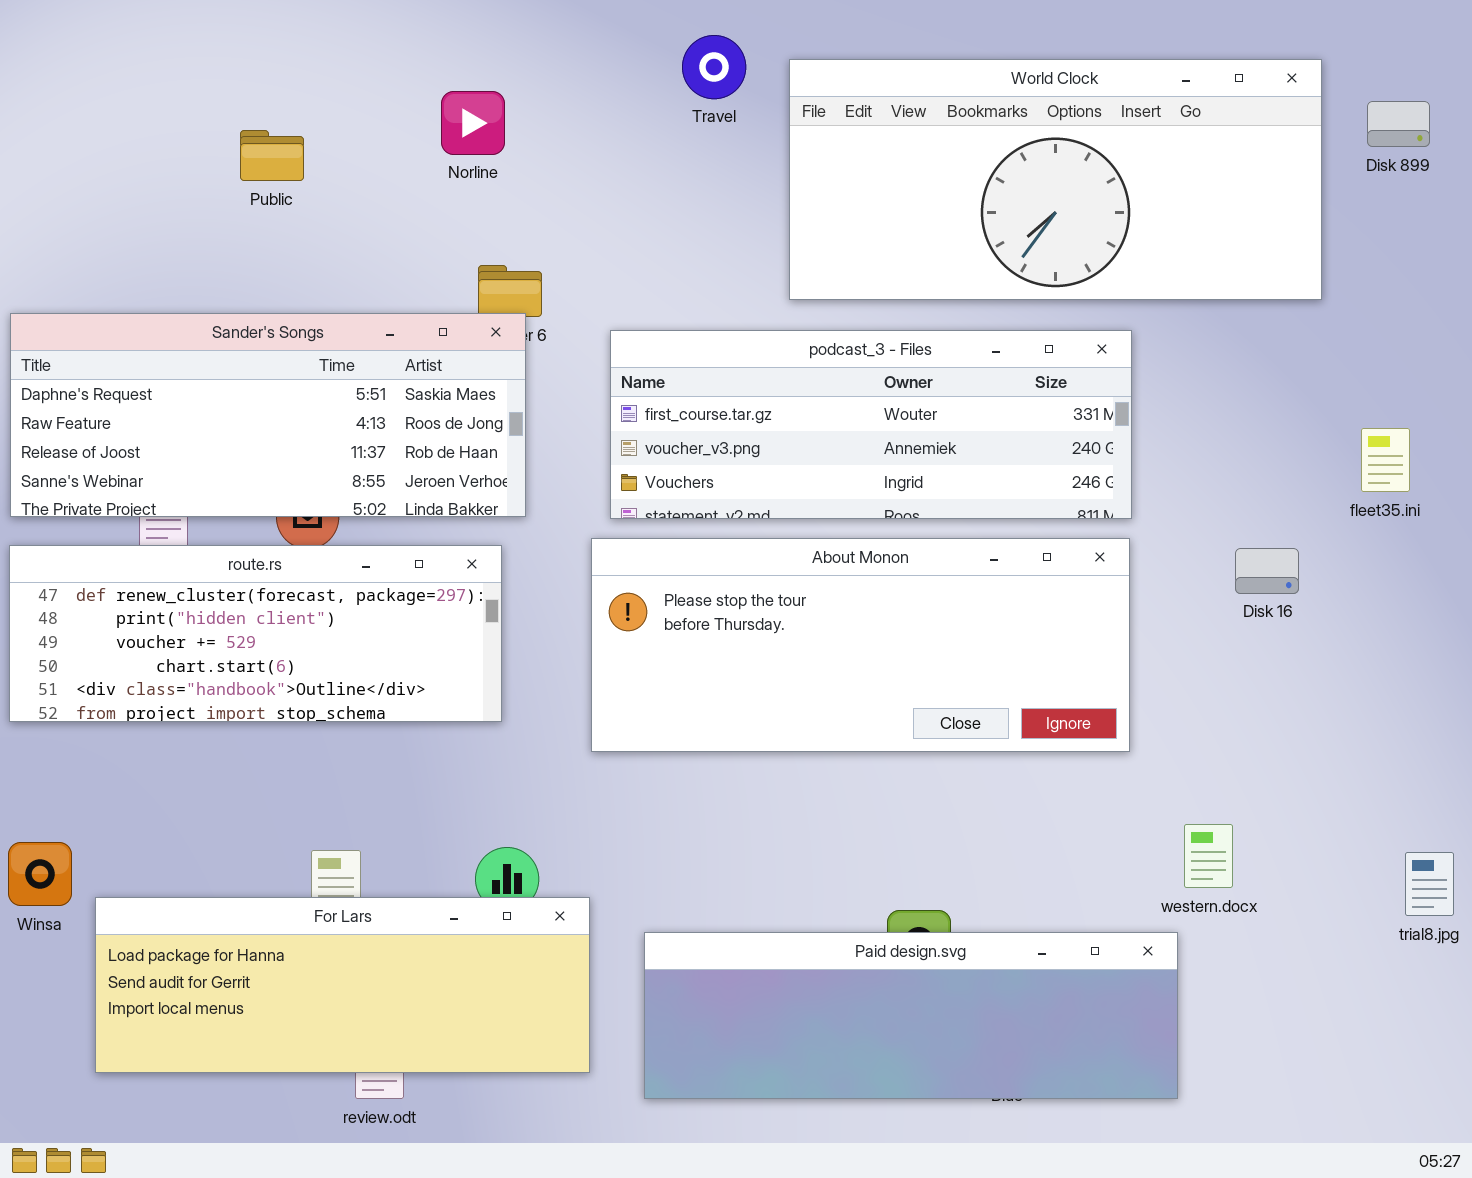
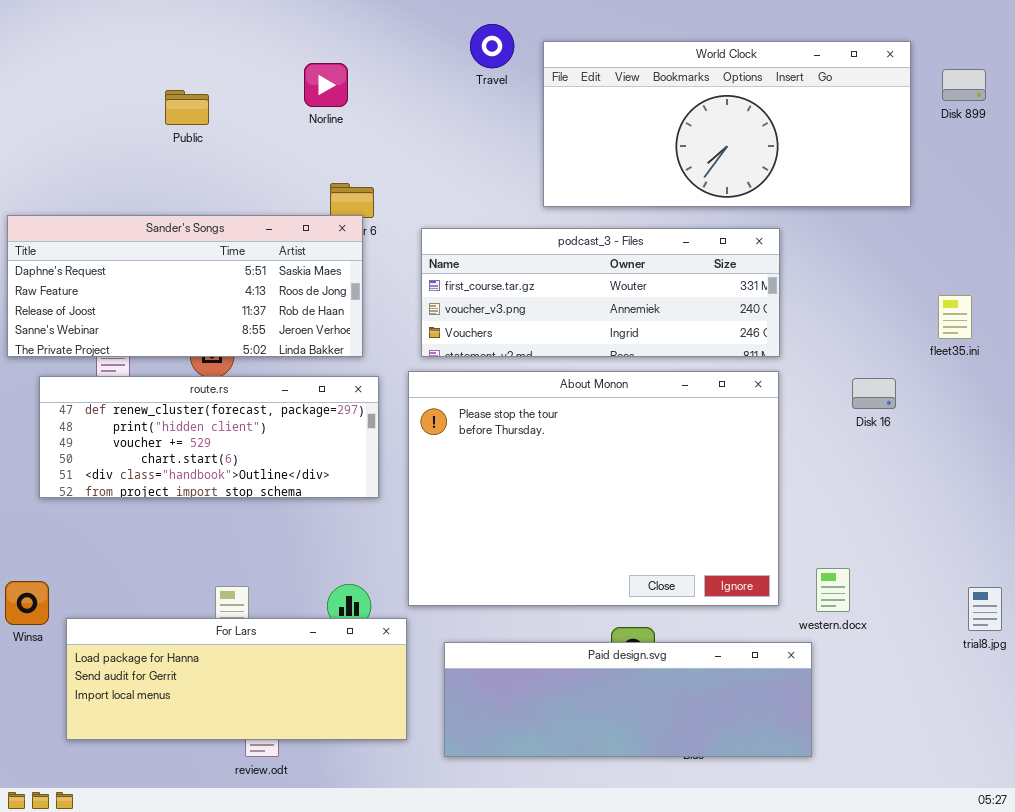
About Monon: [591,538,1130,752] -> [408,371,779,606], resized
route.rs: [9,545,502,722] -> [39,376,379,498], moved

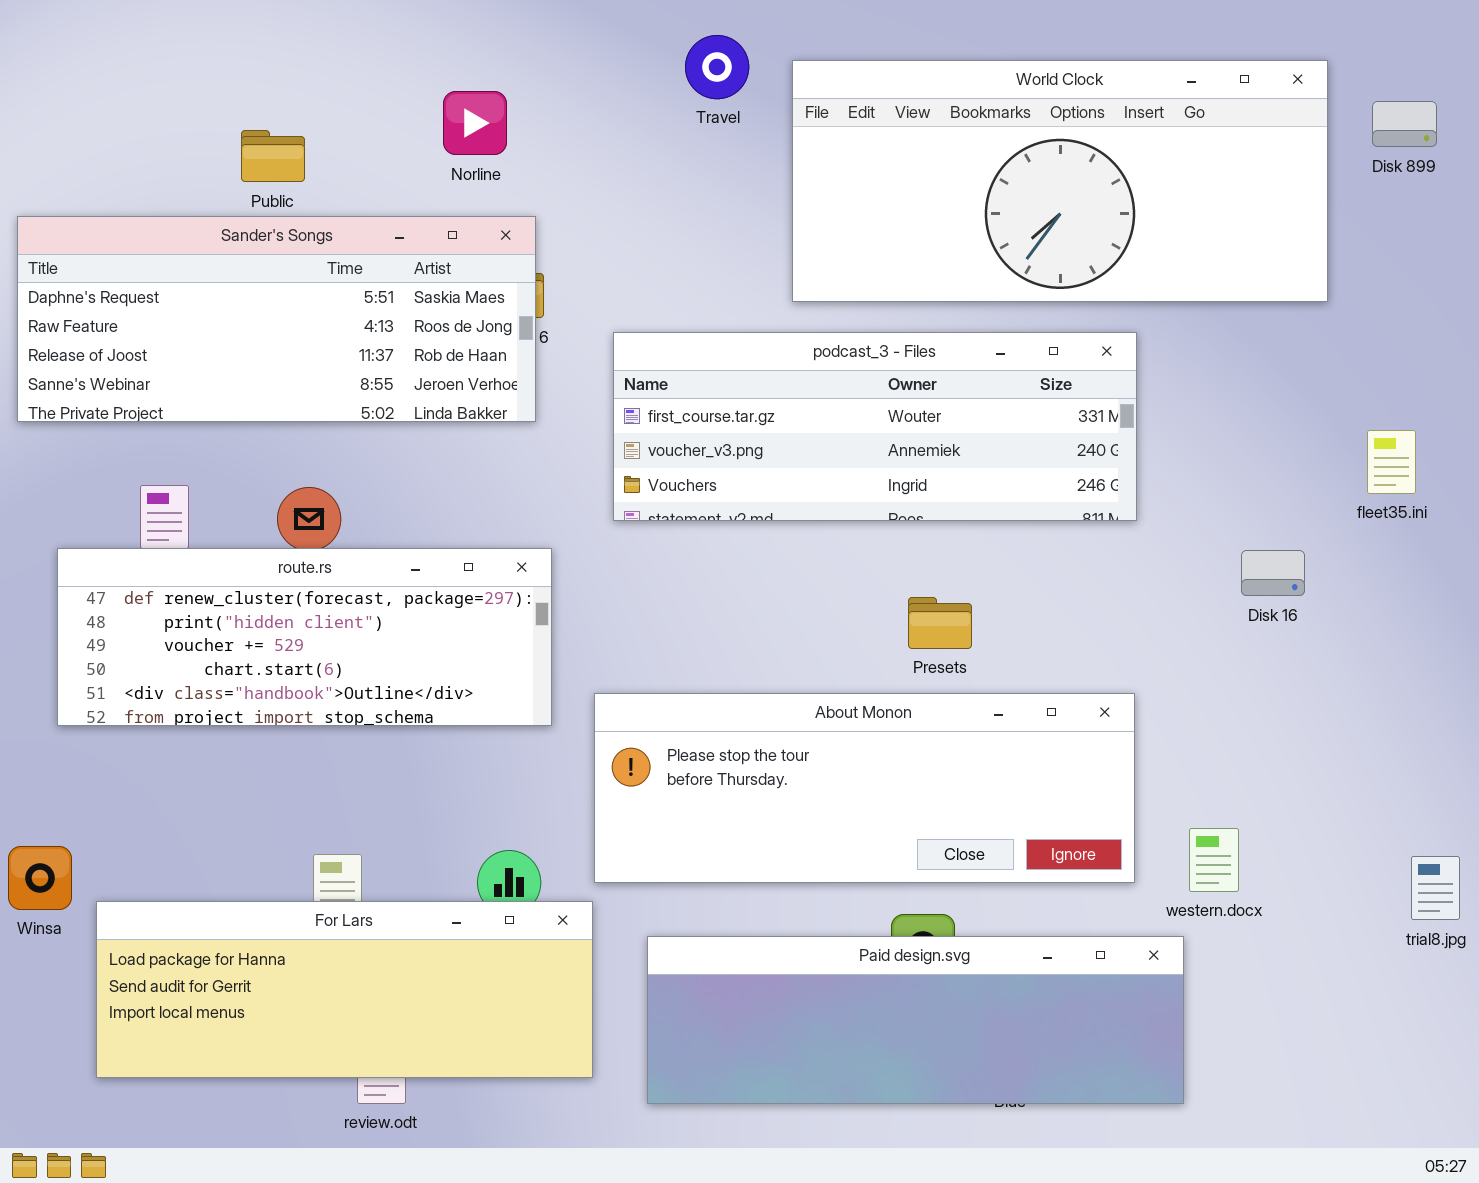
Sander's Songs: [7,215,363,357] -> [17,216,536,422], moved
About Monon: [408,371,779,606] -> [594,693,1135,883], resized

